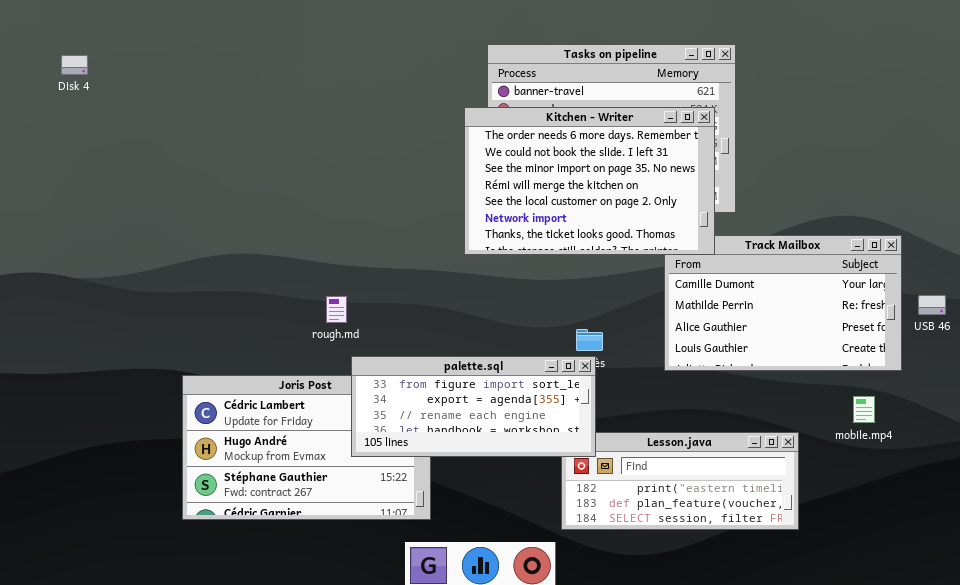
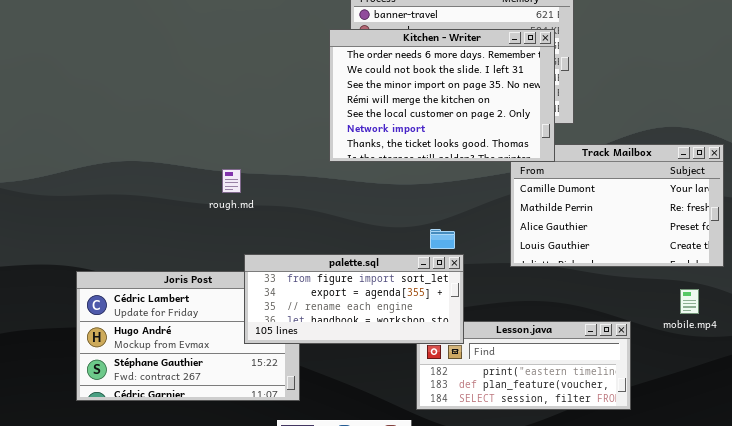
rough.md: [326,296,347,323] -> [222,169,241,193], moved
palette.sql: [351,356,596,457] -> [244,254,464,344], moved

